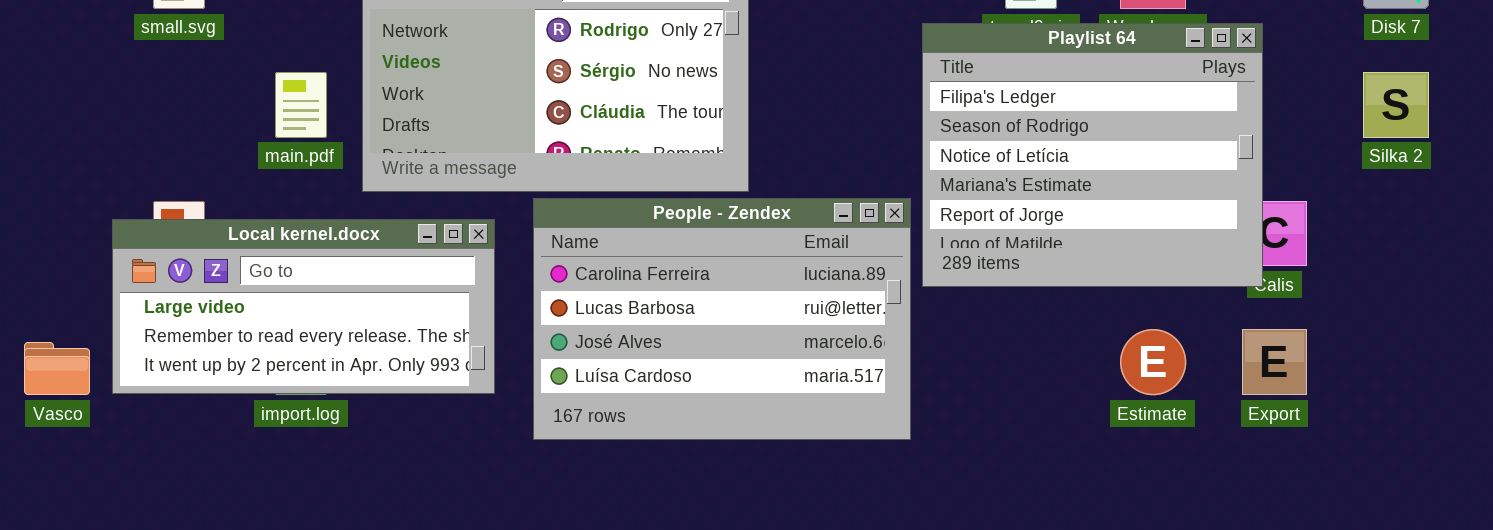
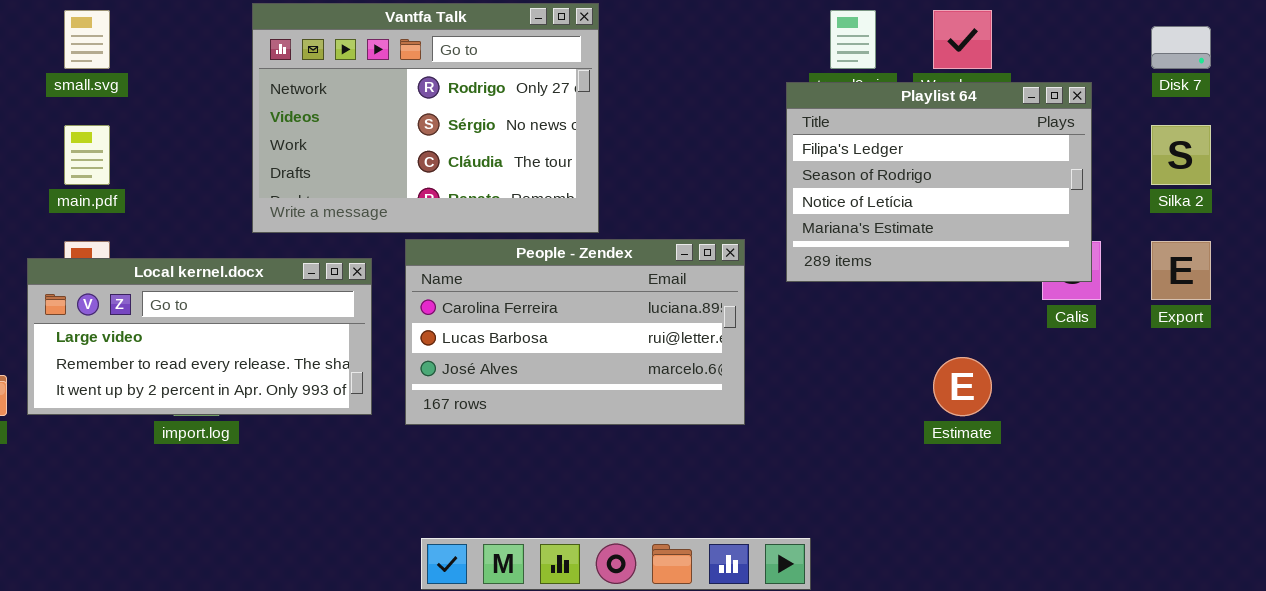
Playlist 64: [922,23,1263,287] -> [786,82,1092,282], moved, resized
main.pdf: [275,72,327,138] -> [64,125,110,185], moved
People - Zendex: [533,198,911,440] -> [405,239,745,425], resized
Export: [1242,329,1307,395] -> [1151,241,1211,300], moved

